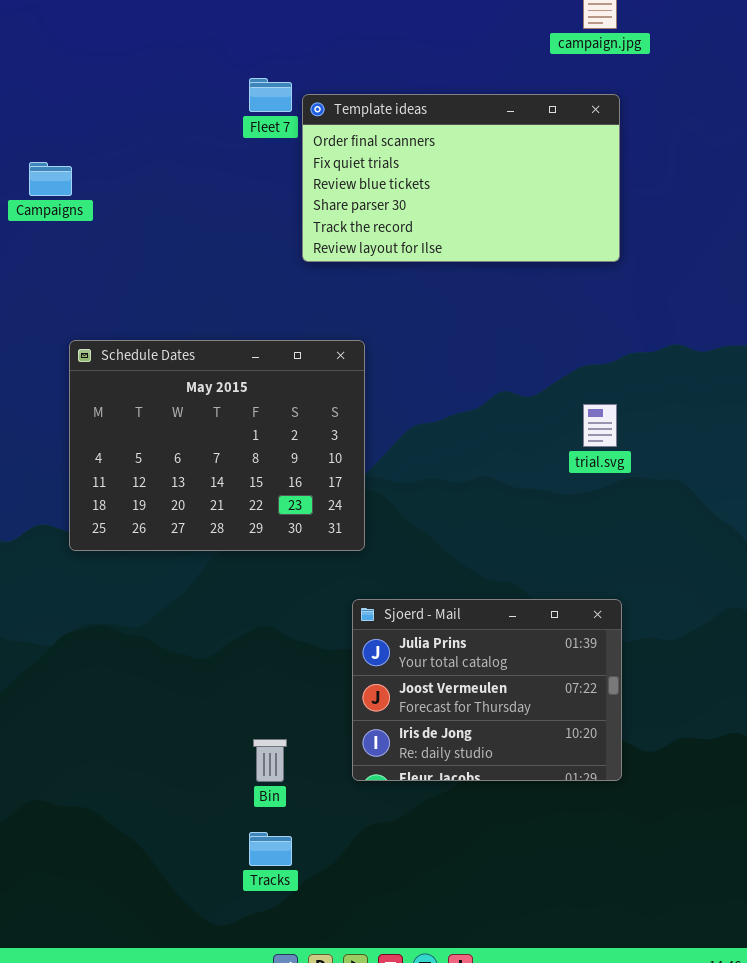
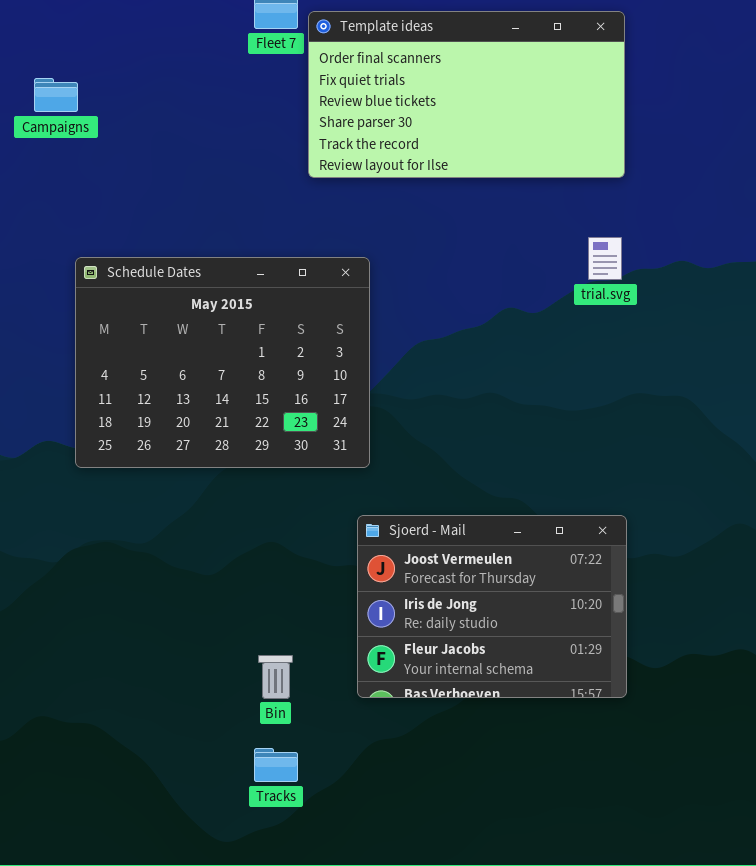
trial.svg: [583,404,617,447] -> [588,237,622,280], moved
Sjoerd - Mail: [352,599,622,781] -> [357,515,627,698], scrolled down 1 row

